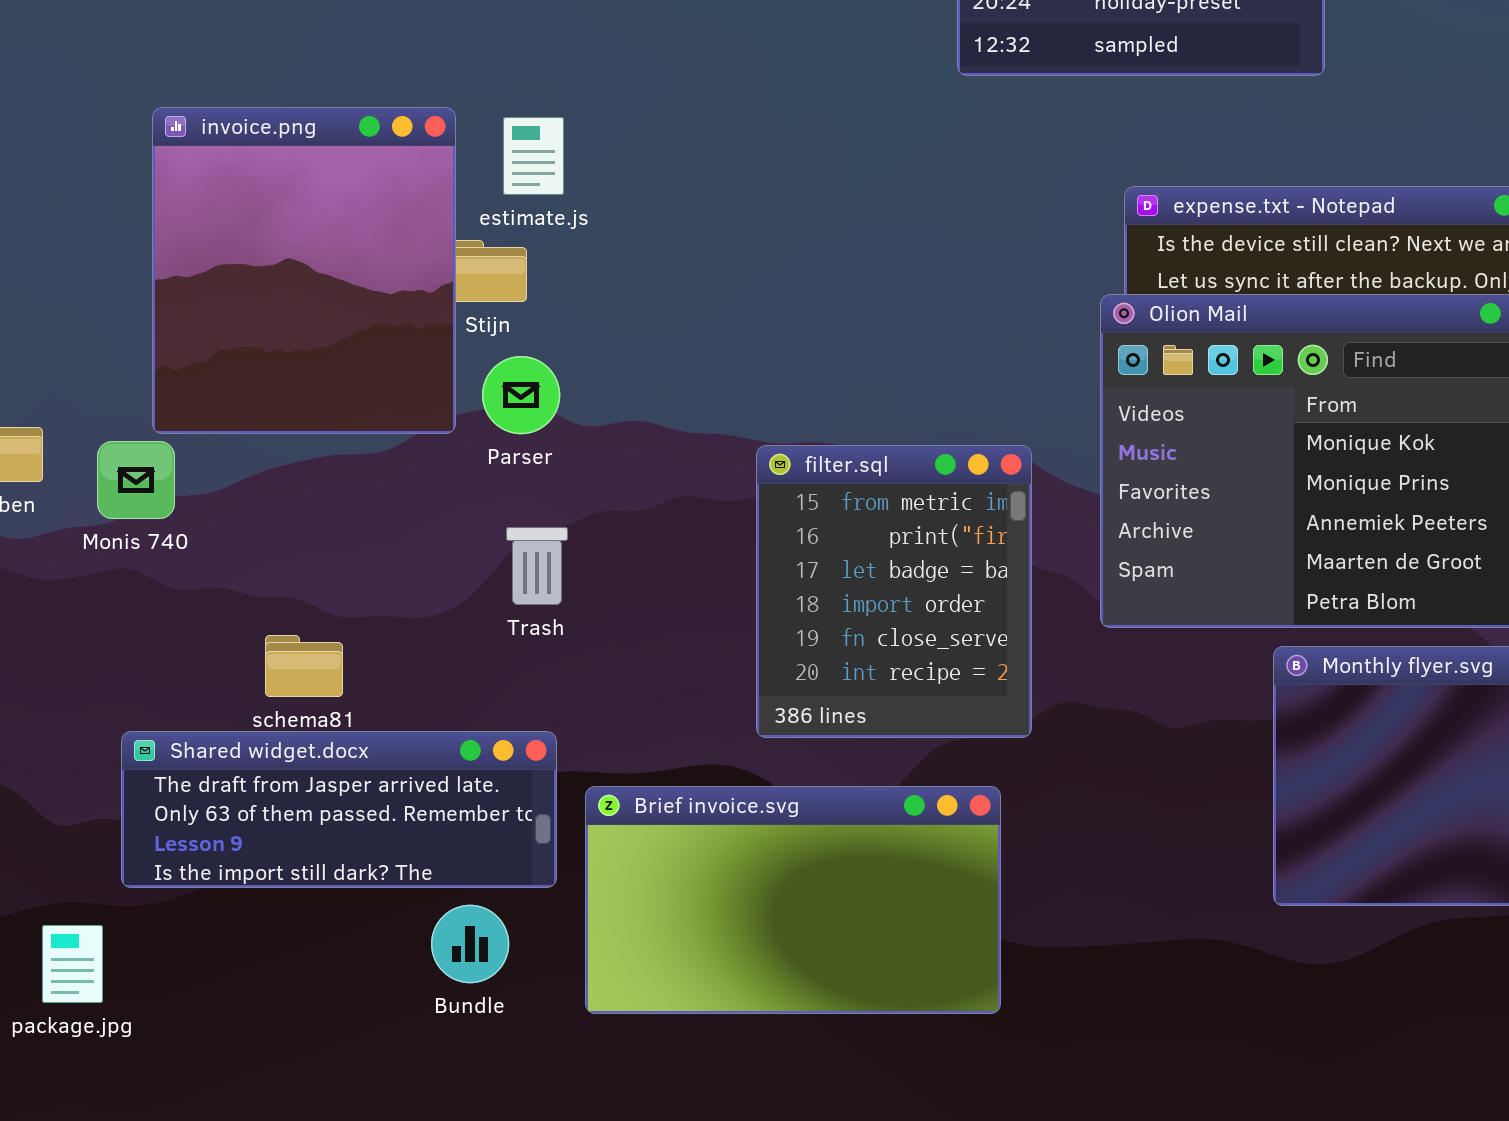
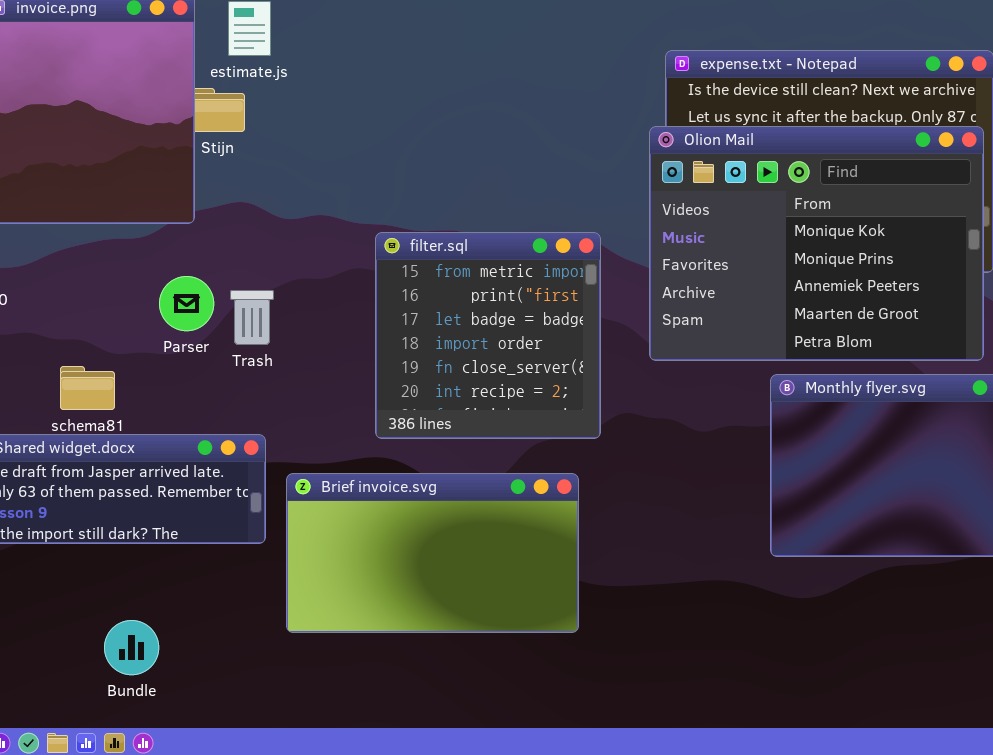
Parser: [482,356,560,434] -> [159,276,214,331], moved
filter.sql: [756,445,1032,738] -> [375,232,601,439], resized
Bundle: [431,905,509,983] -> [104,620,159,675], moved

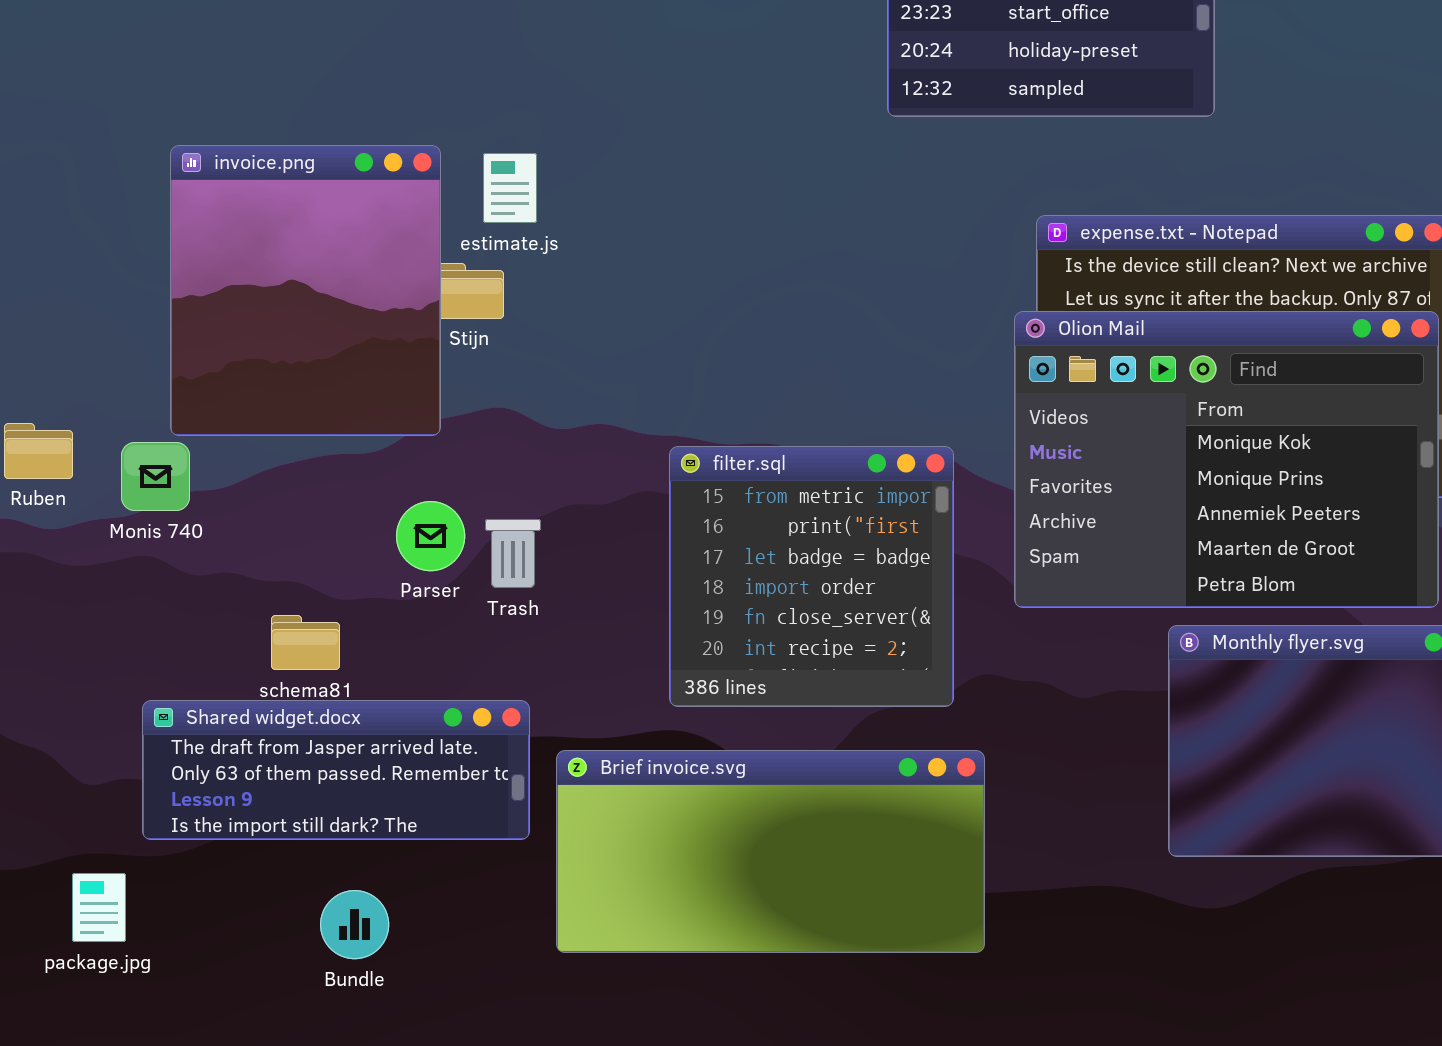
Brief invoice.svg: [286,473,579,633] -> [556,750,985,953], resized
Bundle: [104,620,159,675] -> [320,890,389,959], moved

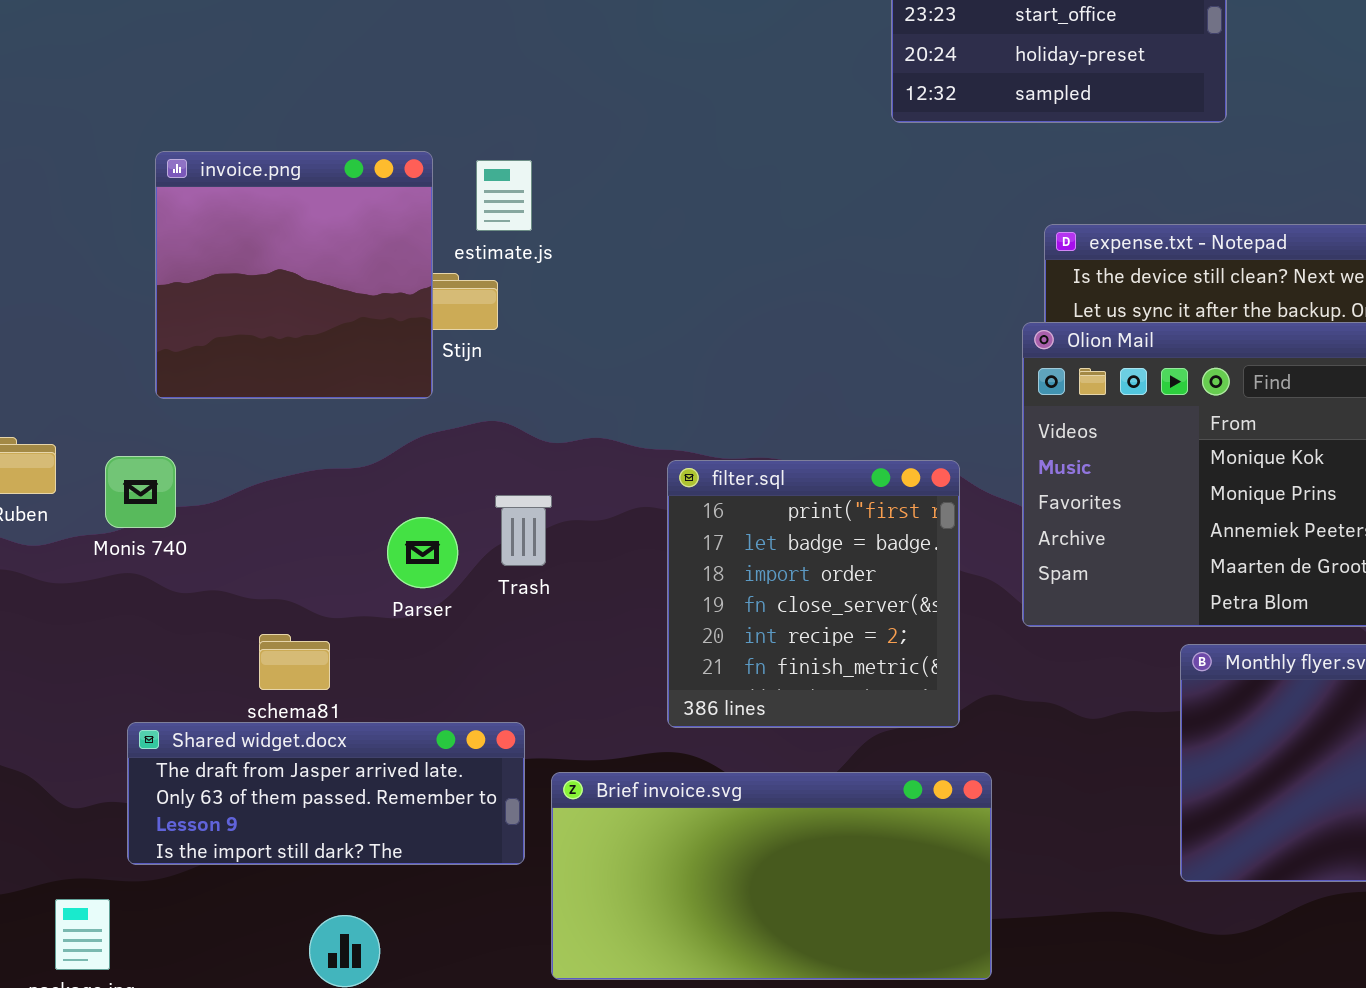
invoice.png: [170,145,441,436] -> [155,151,433,399], resized
filter.sql: [669,446,954,707] -> [667,460,960,728], scrolled down 1 row
Trash: [485,519,541,588] -> [495,495,552,566], moved

